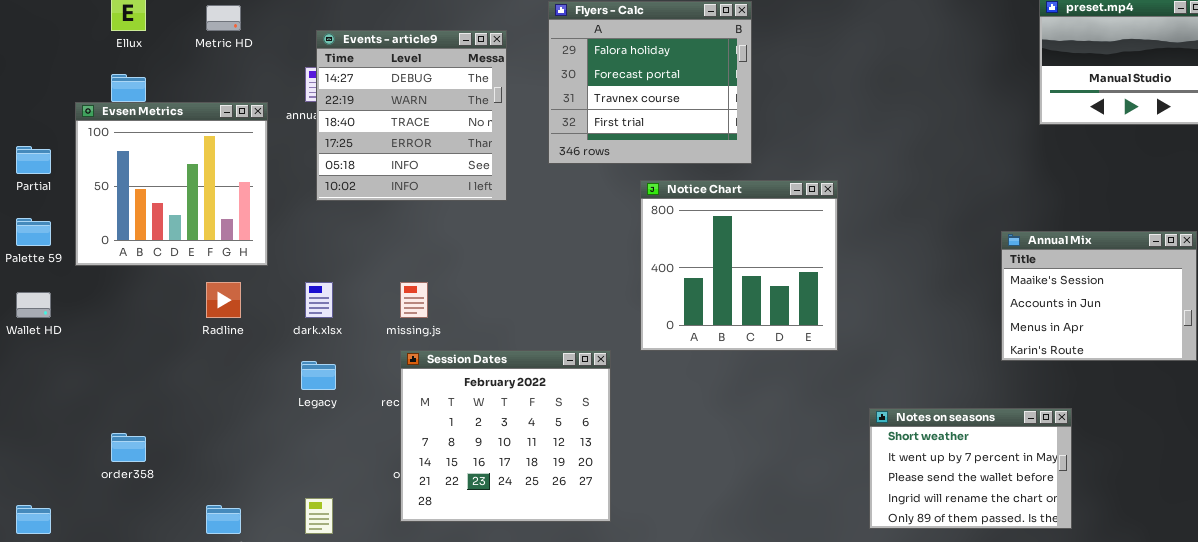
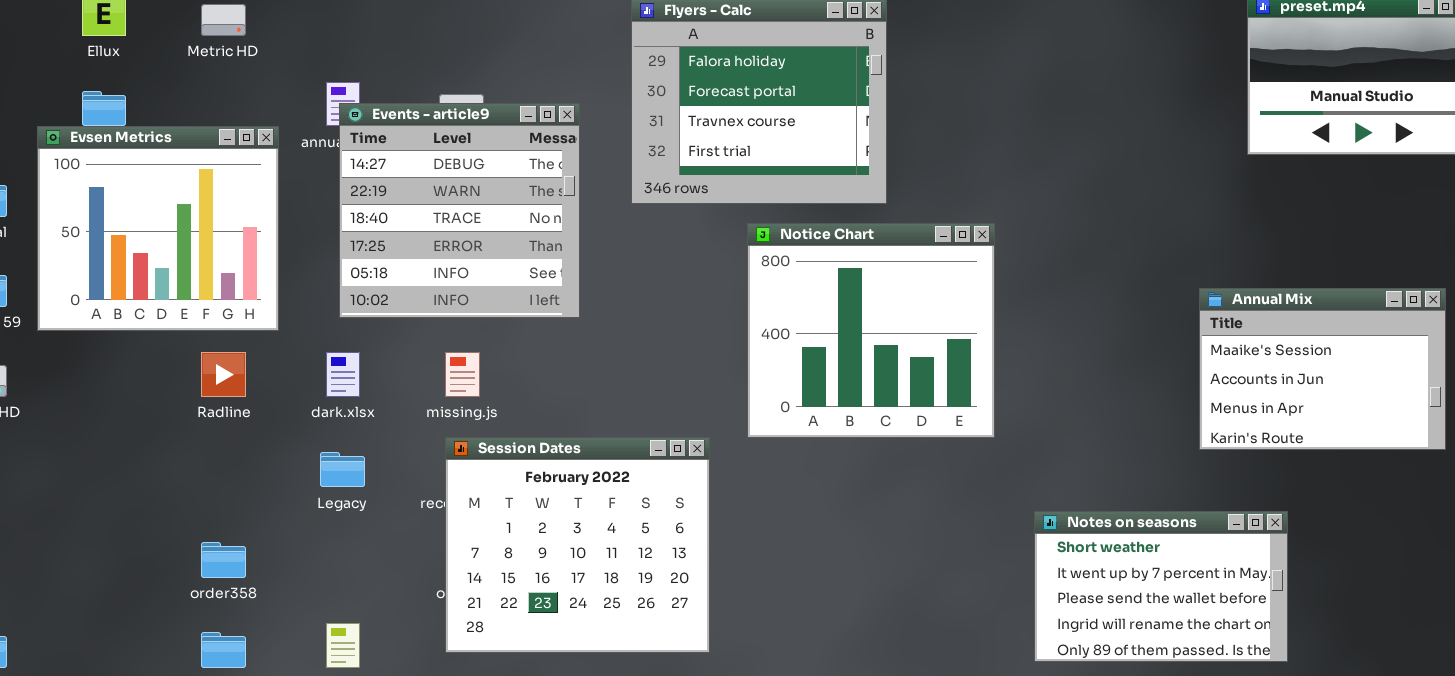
Events - article9: [316,30,507,201] -> [339,103,580,318], moved
order358: [111,433,146,462] -> [201,542,246,578], moved

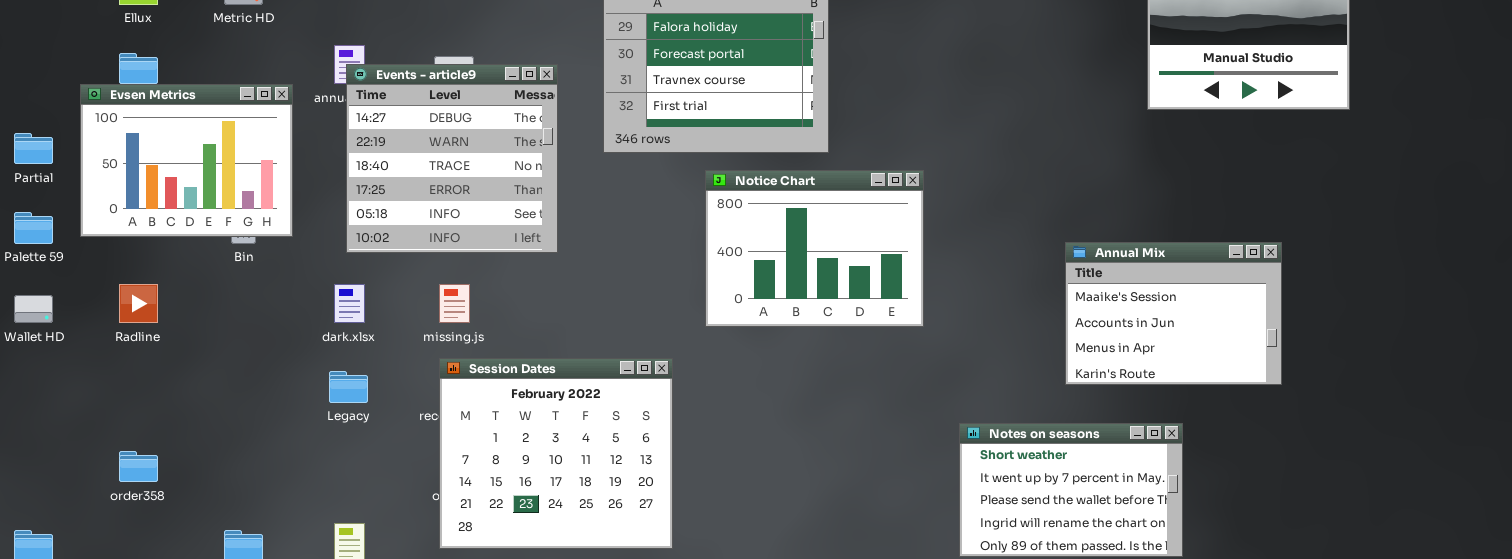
Evsen Metrics: [37,126,279,331] -> [80,84,293,237], resized
Notice Chart: [747,223,995,438] -> [705,170,924,327], resized
Annual Mix: [1199,288,1446,450] -> [1065,242,1282,385], moved
Radline: [201,352,246,397] -> [119,284,158,323], moved
order358: [201,542,246,578] -> [119,451,158,482], moved

